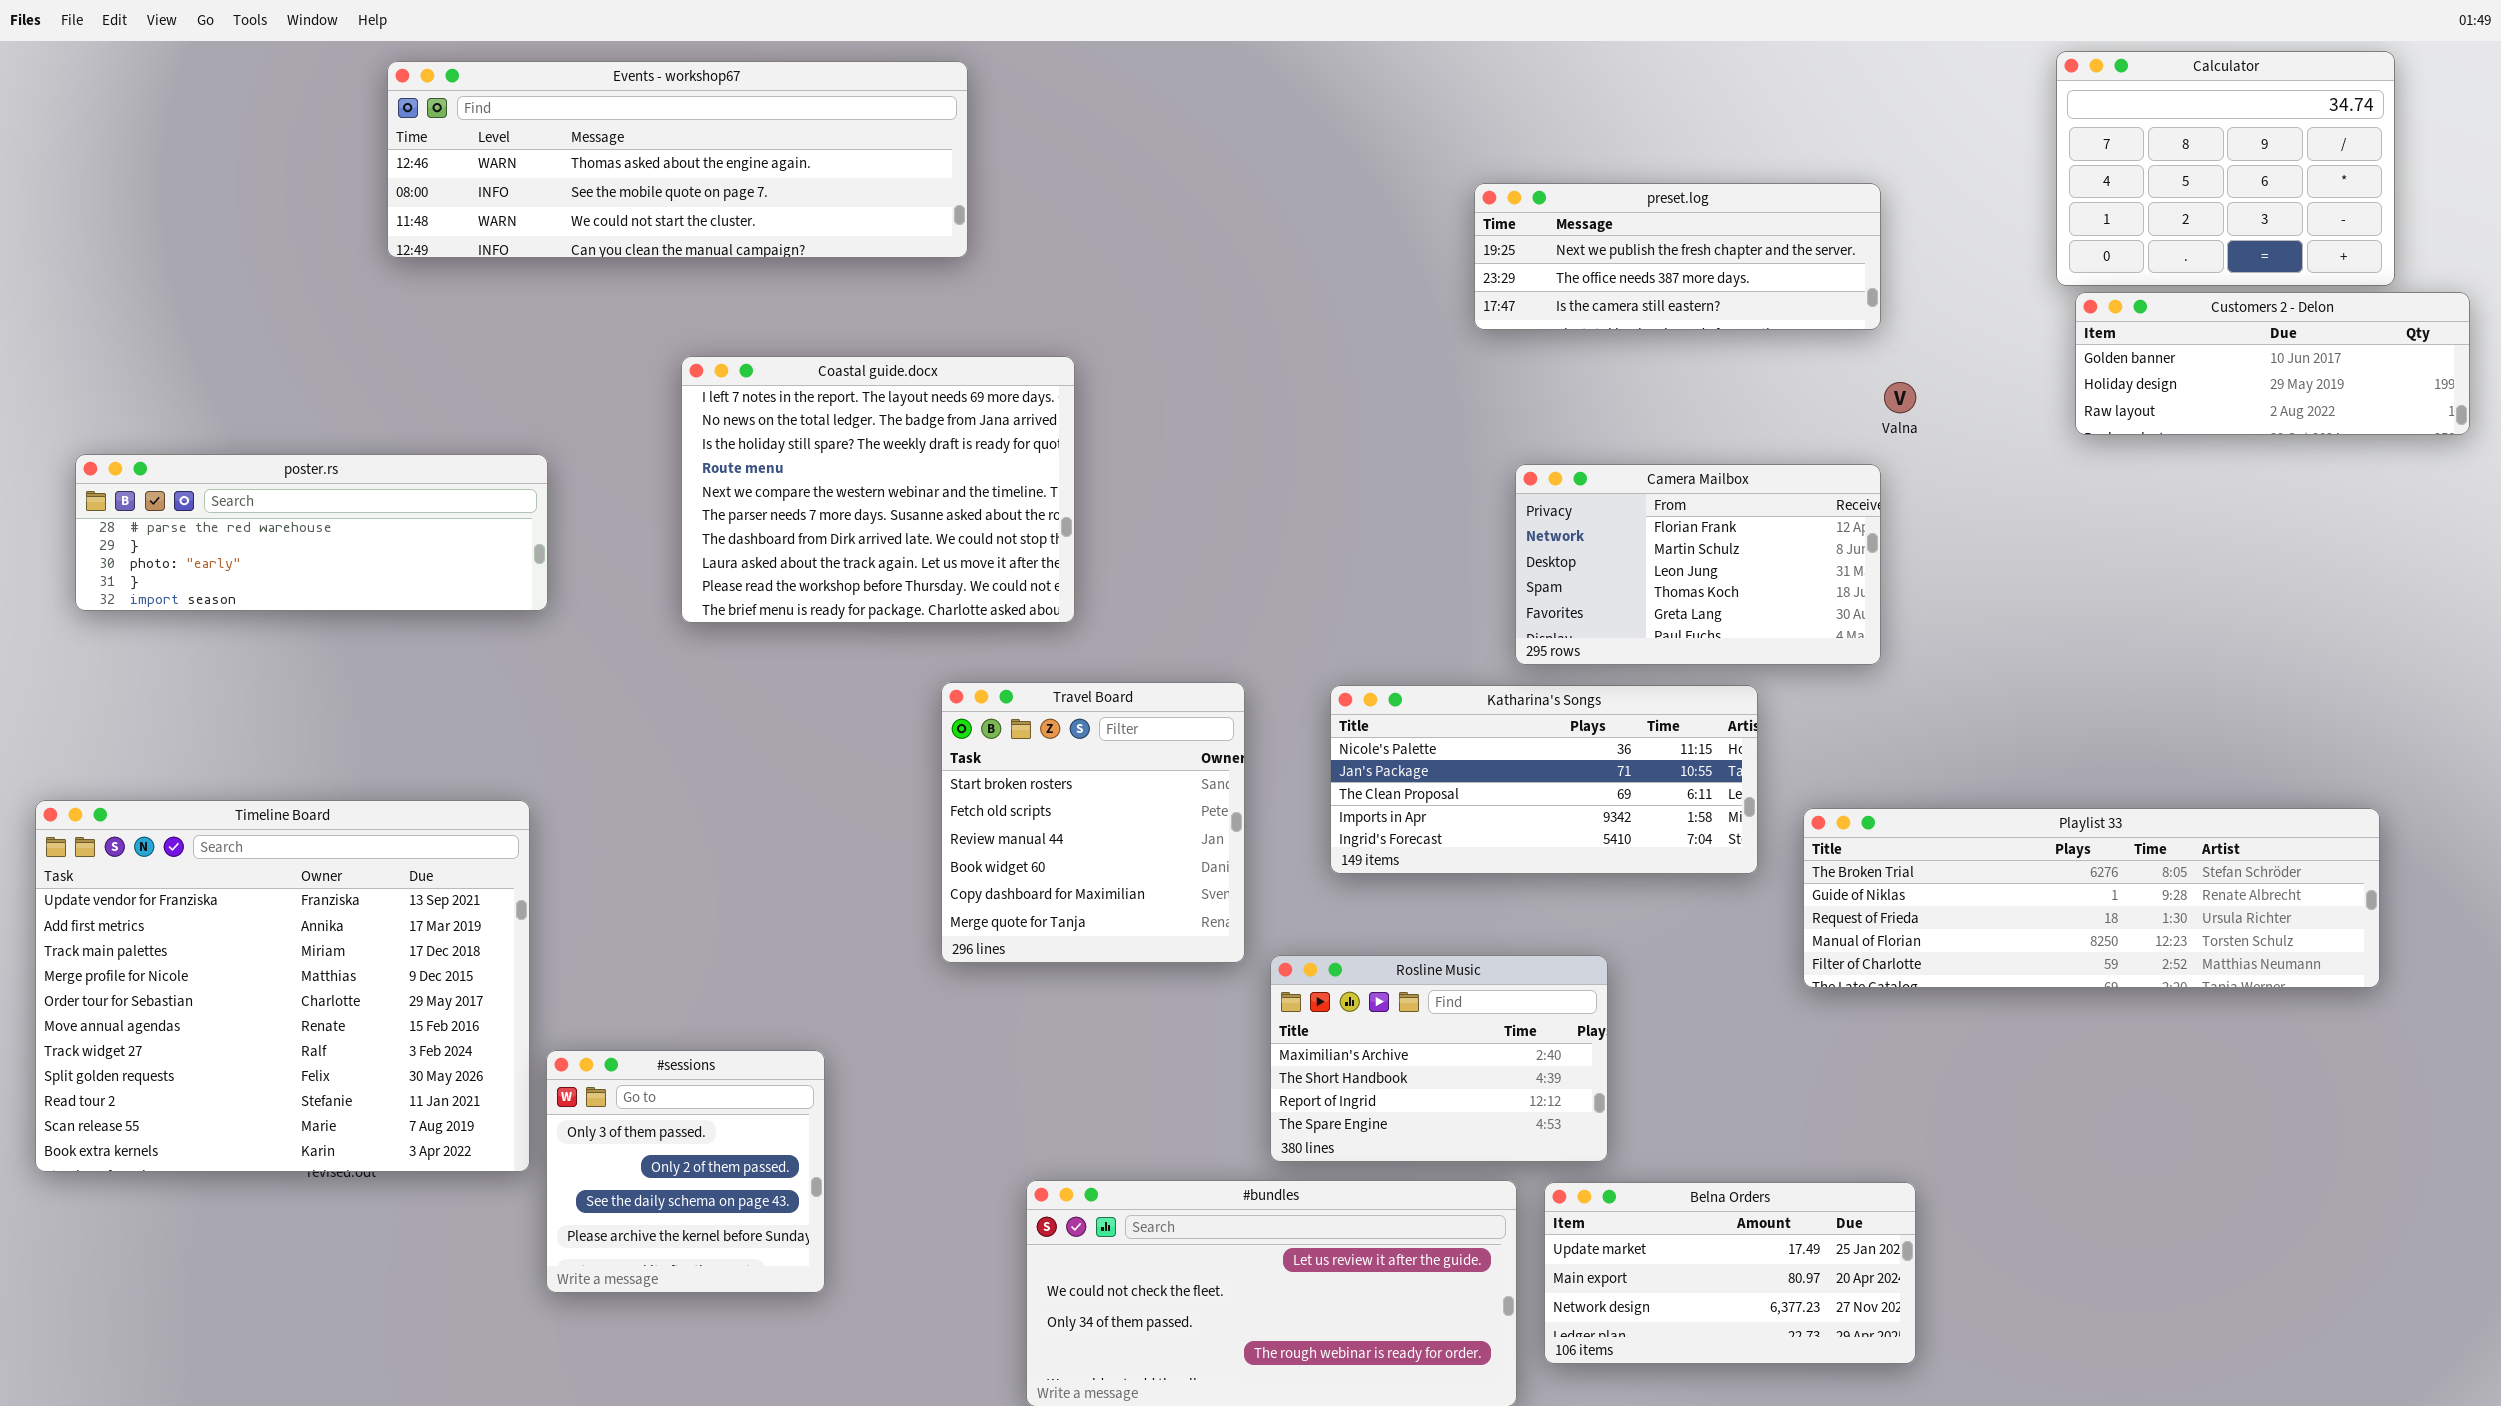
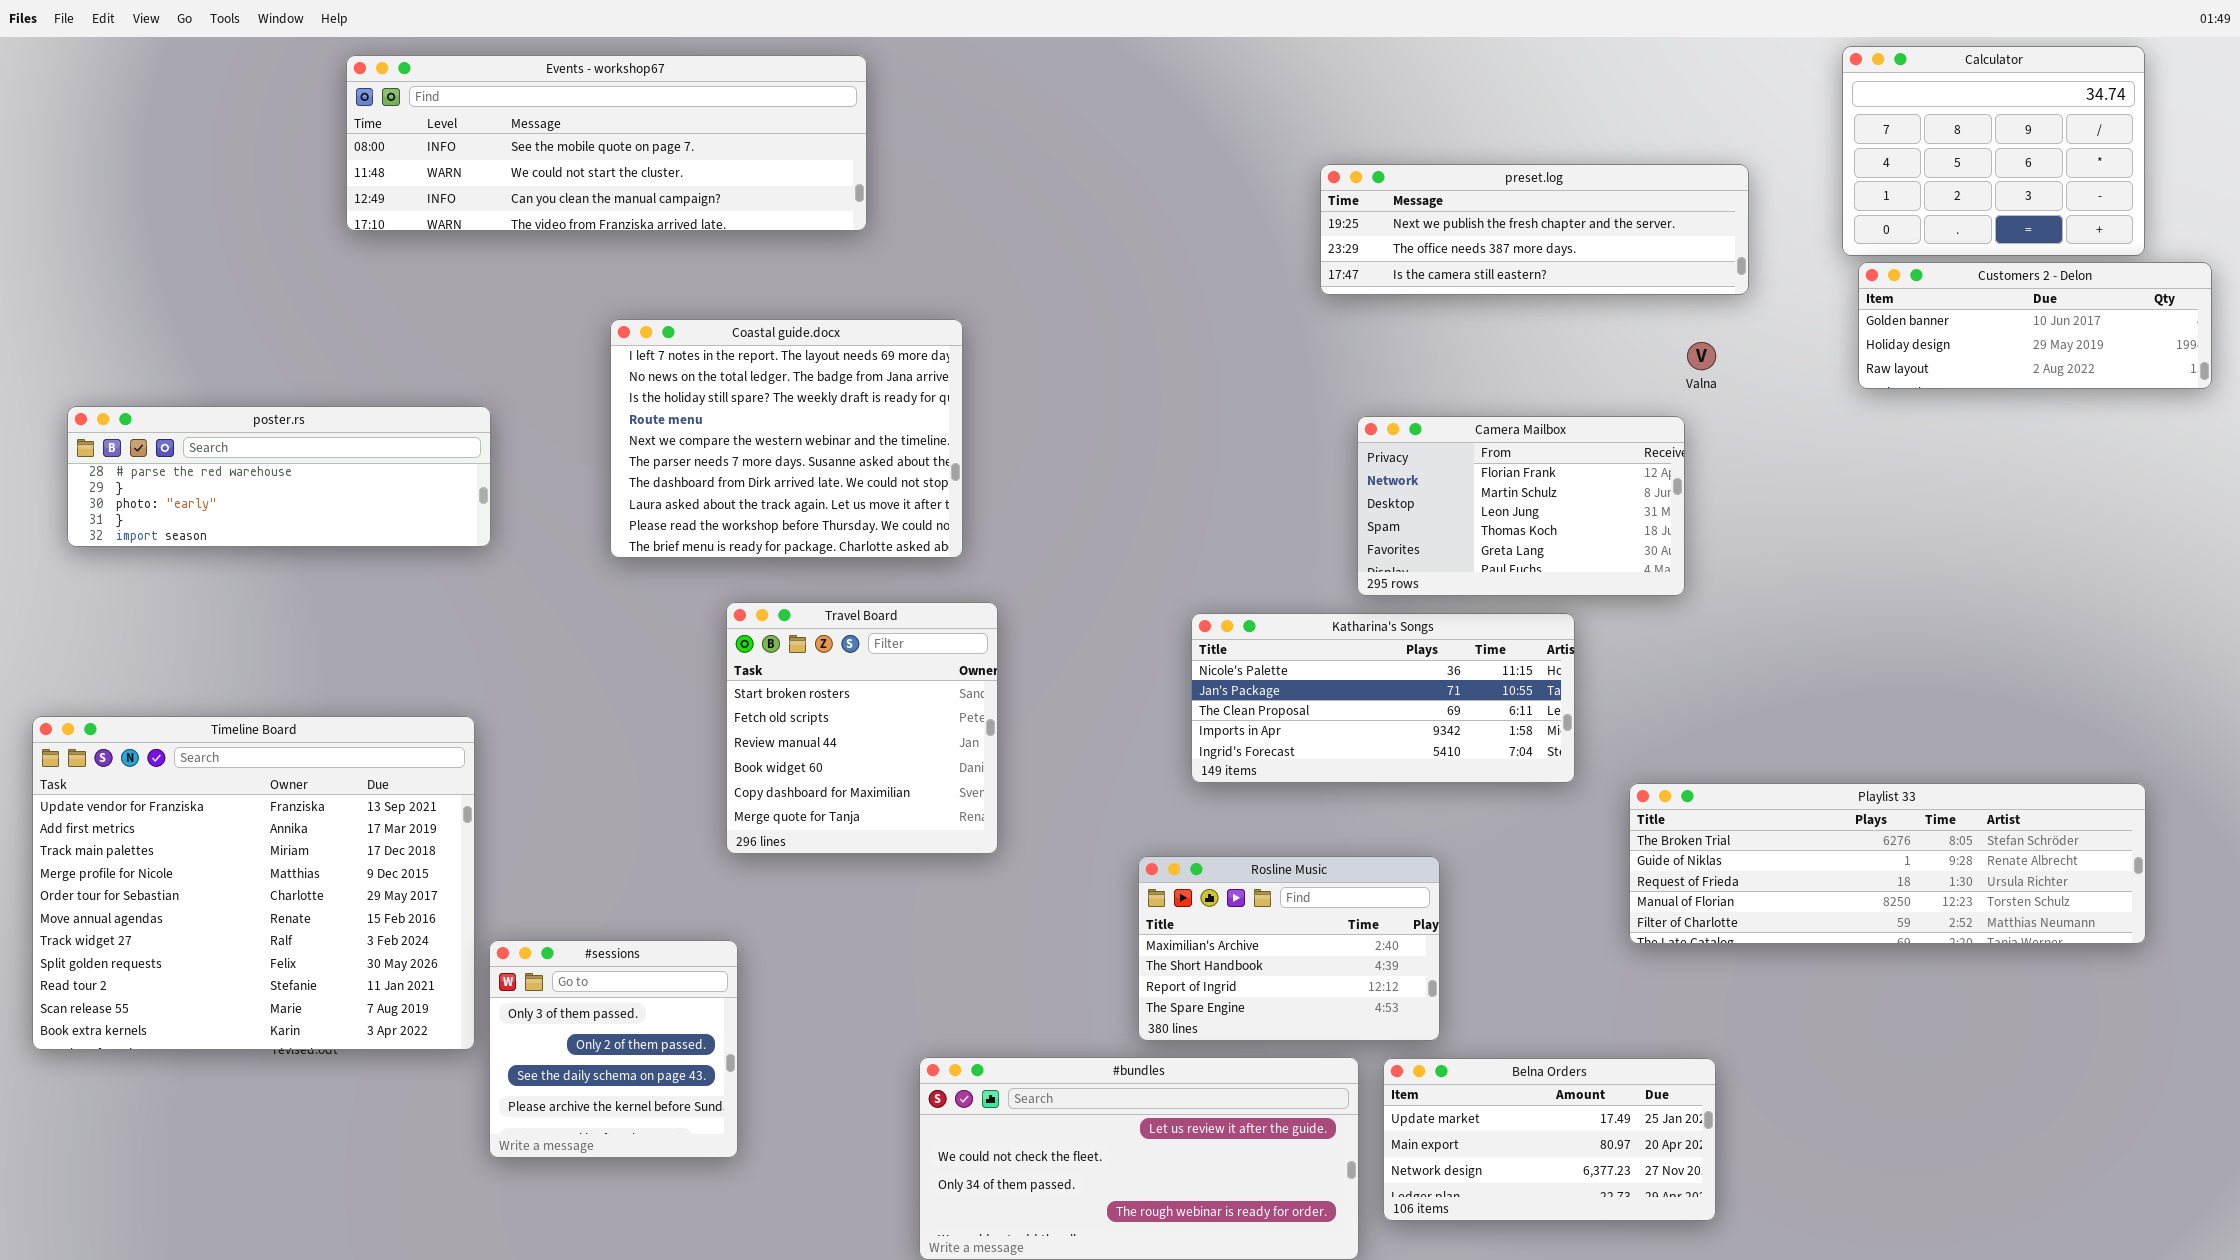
Events - workshop67: [387,61,968,258] -> [346,55,867,231], scrolled down 1 row
preset.log: [1474,183,1881,330] -> [1320,164,1749,295], resized
Travel Board: [941,682,1245,963] -> [726,602,998,854], moved
Playlist 33: [1803,808,2380,988] -> [1629,783,2146,944], moved

